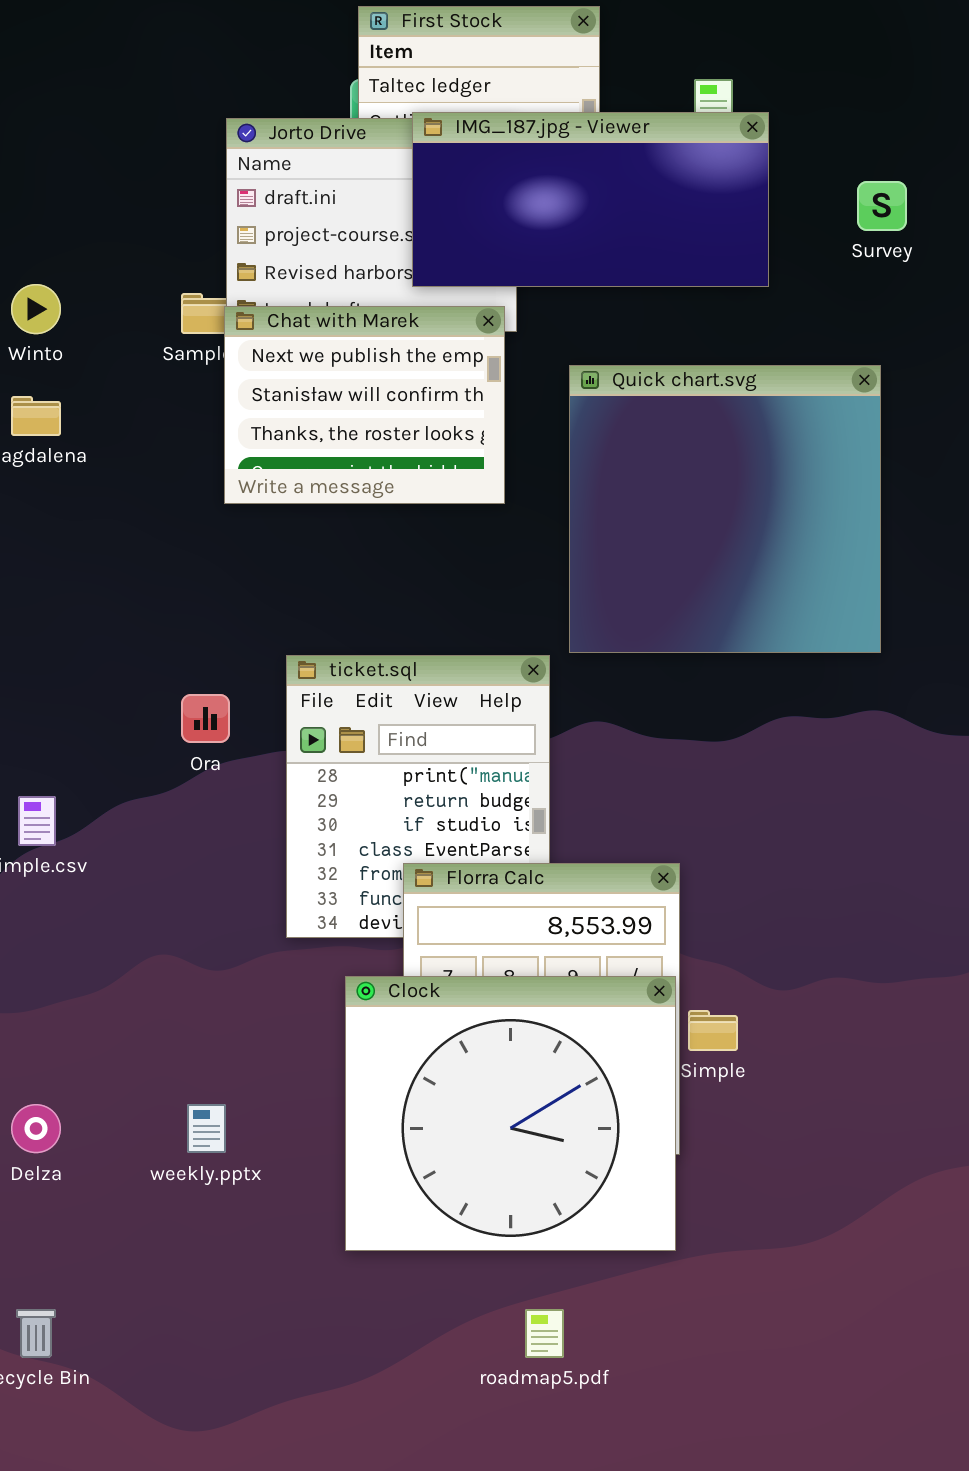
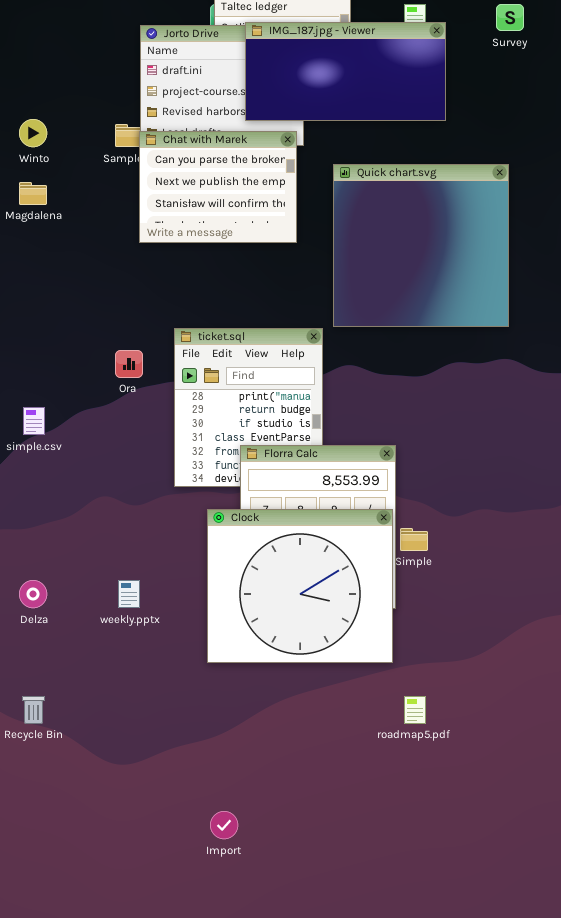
Survey: [857,181,907,231] -> [496,4,524,31], moved
Chat with Marek: [224,306,505,504] -> [139,131,297,243], scrolled up 1 row
roadmap5.pdf: [525,1309,564,1358] -> [404,696,426,724], moved

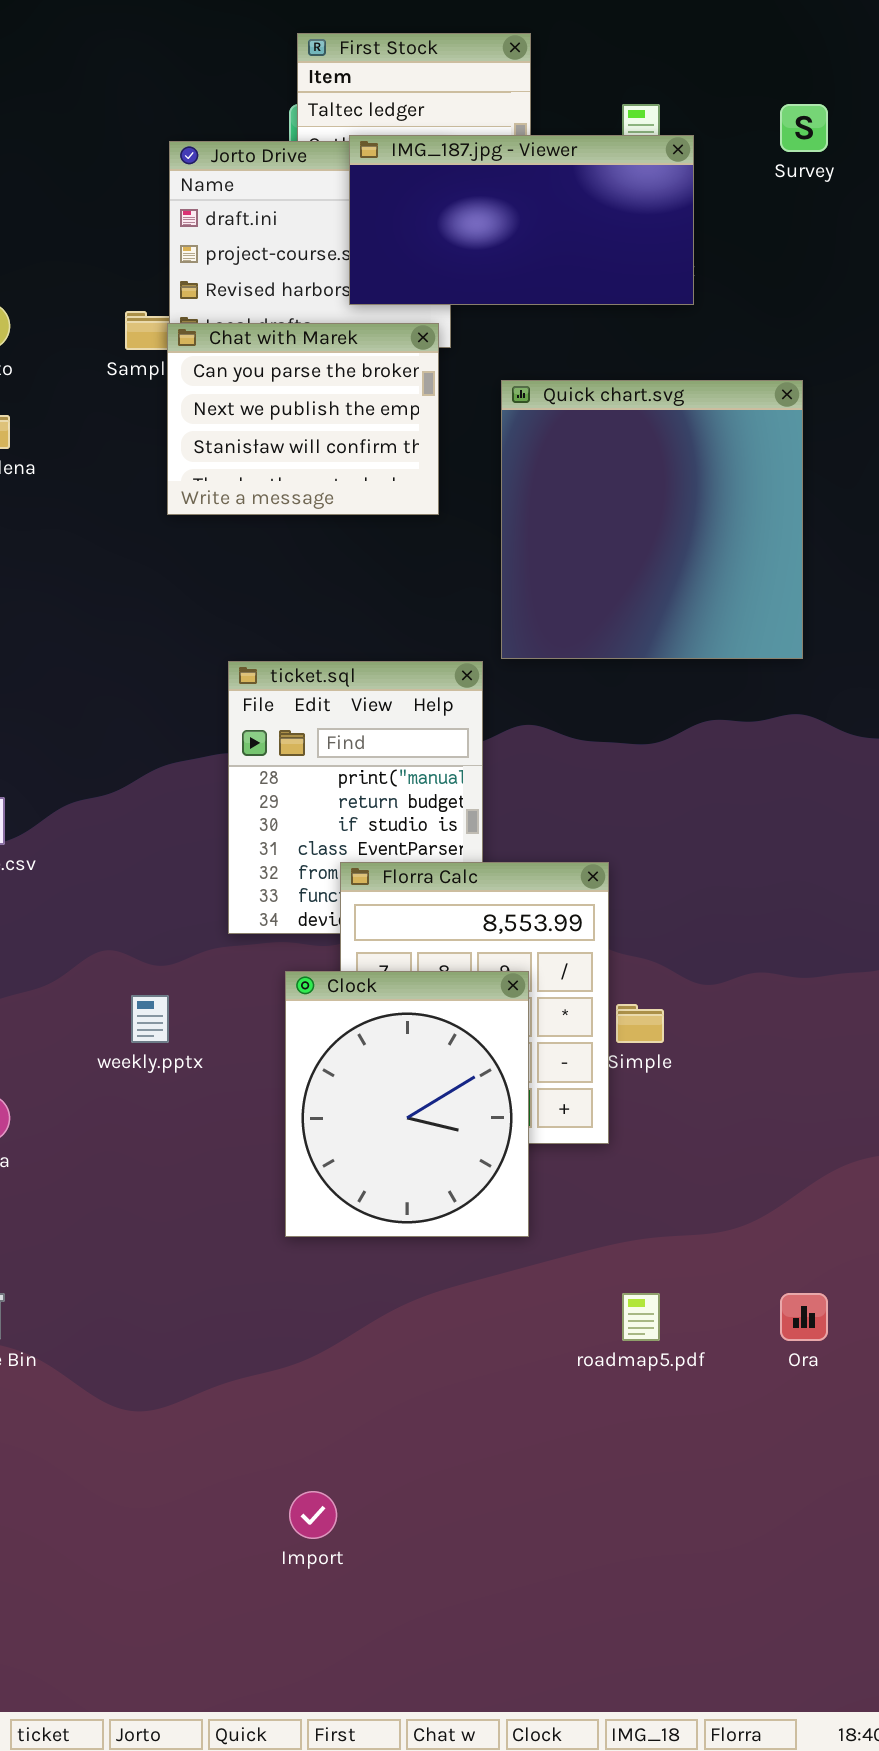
Ora: [115,350,143,378] -> [780,1293,828,1341], moved
Clock: [207,509,393,663] -> [285,971,529,1237], resized
weekly.pptx: [118,580,140,608] -> [131,995,169,1043], moved

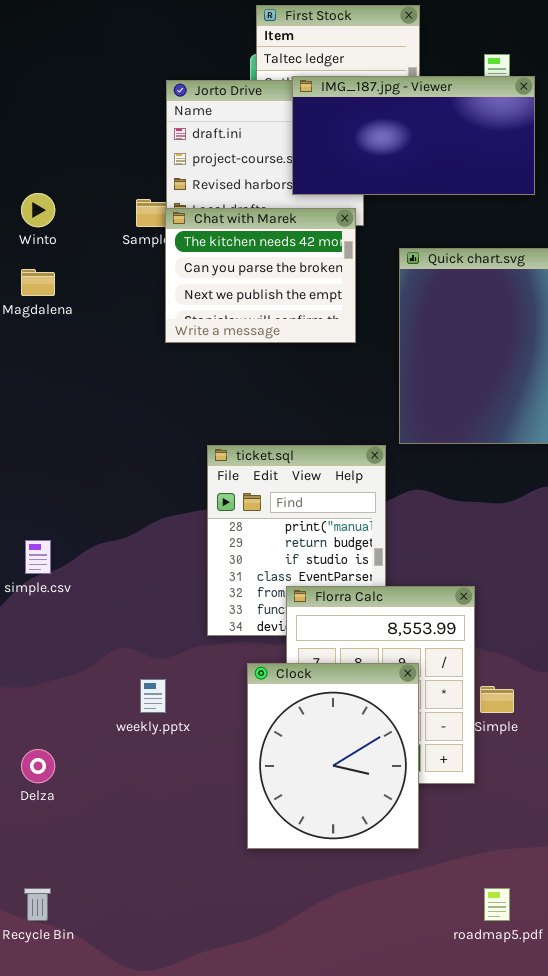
Chat with Marek: [167,323,439,515] -> [165,208,356,343], scrolled up 1 row

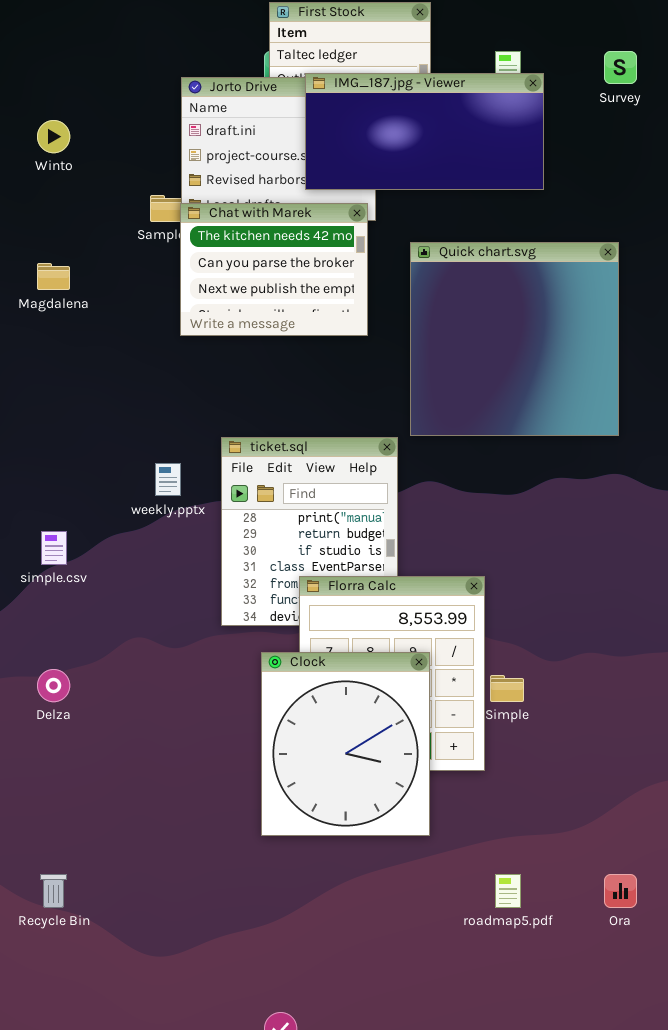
Winto: [21,193,55,227] -> [37,120,70,153], moved
weekly.pptx: [140,679,166,713] -> [155,463,181,496], moved
Delza: [21,749,55,783] -> [37,669,70,702], moved

